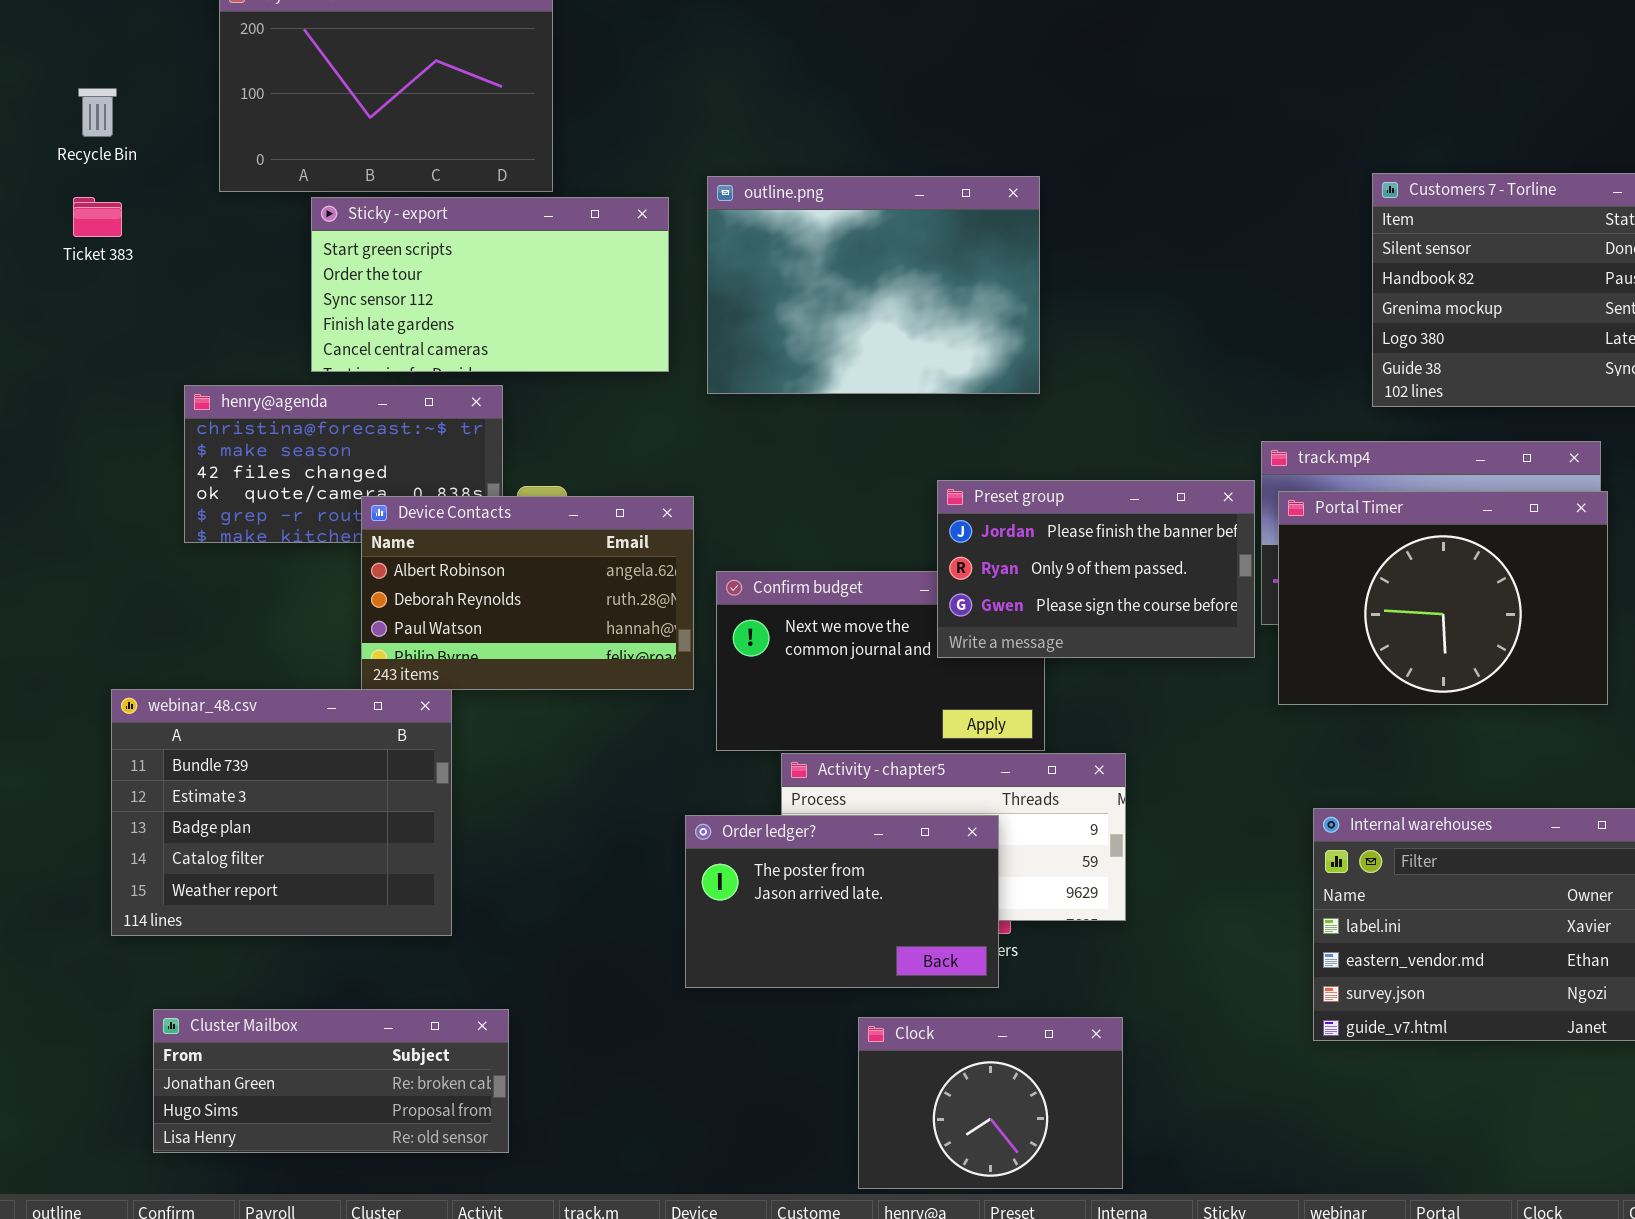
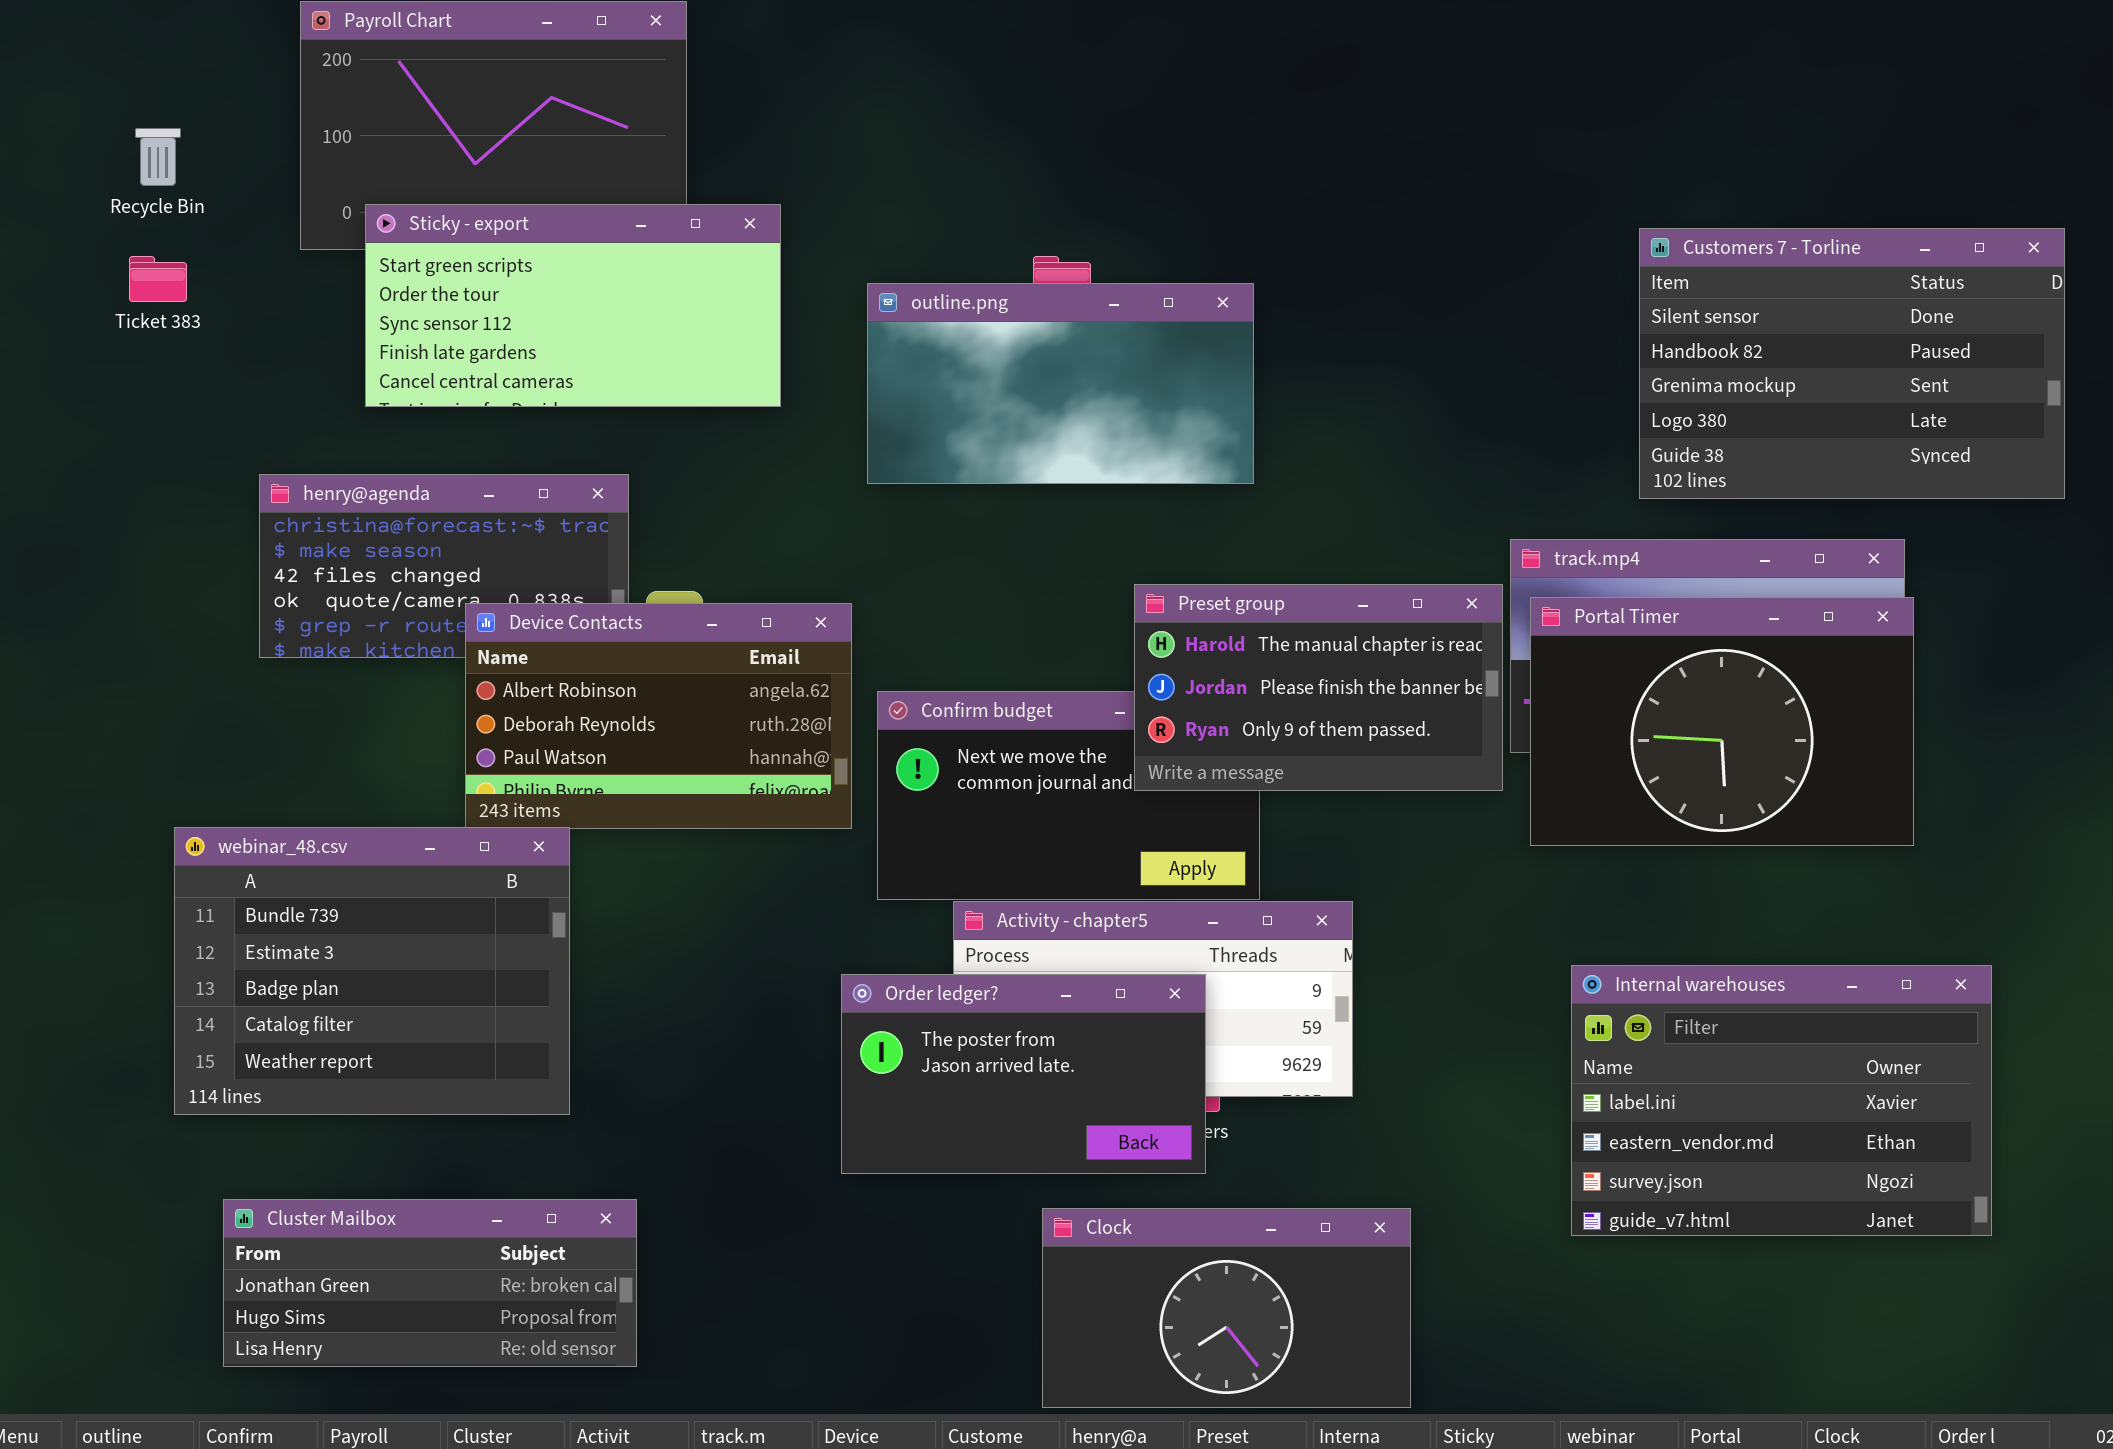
outline.png: [707,176,1040,394] -> [867,283,1254,484], resized
Sticky - export: [311,197,669,372] -> [365,204,781,407], moved
Preset group: [937,480,1255,658] -> [1134,584,1503,791], scrolled up 1 row
Clock: [858,1017,1123,1189] -> [1042,1208,1411,1408], resized

